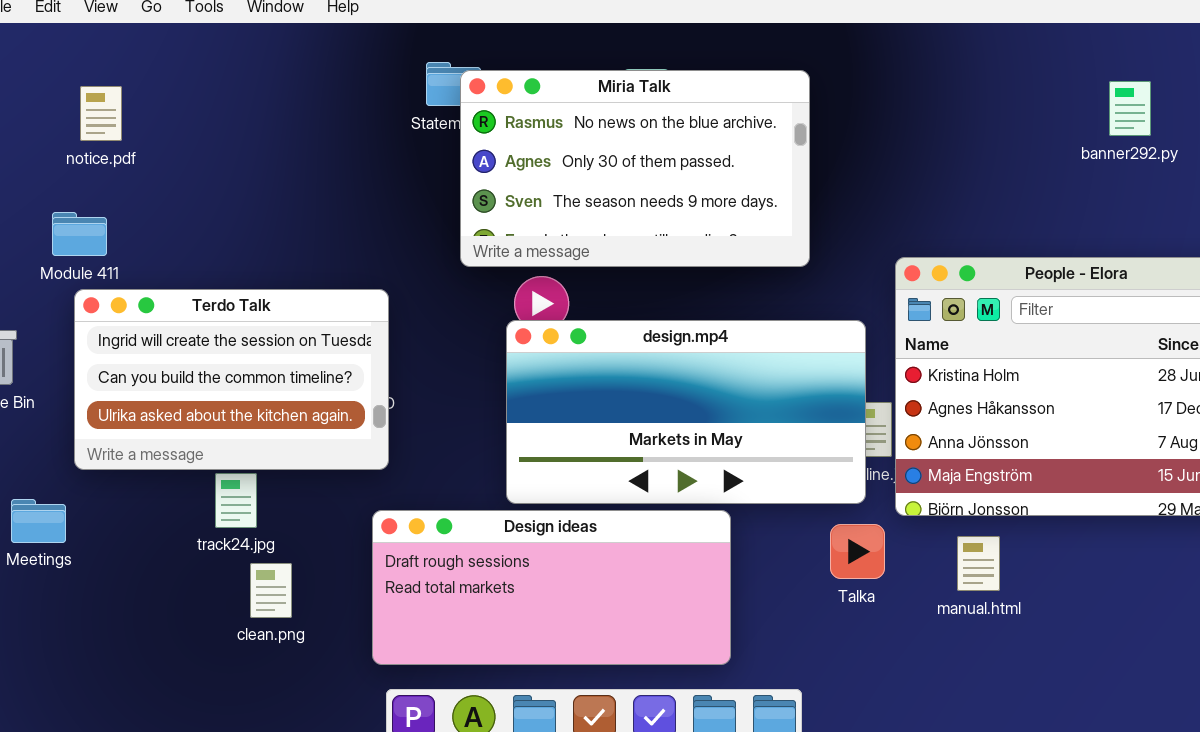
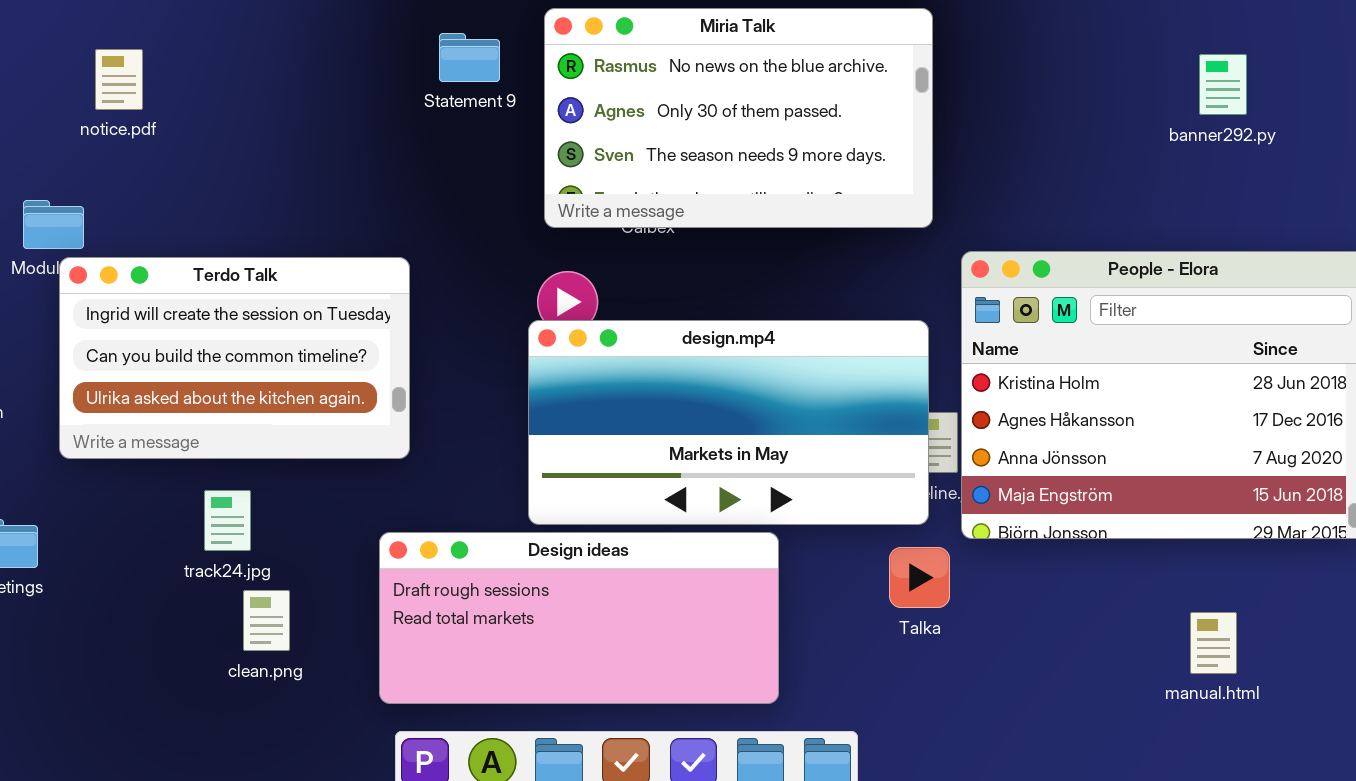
Miria Talk: [460,70,810,267] -> [544,8,933,228], moved
notice.pdf: [80,86,122,141] -> [95,49,143,110], moved
Terdo Talk: [74,289,389,470] -> [59,257,410,459], moved
manual.html: [957,536,1000,591] -> [1190,612,1237,674], moved

